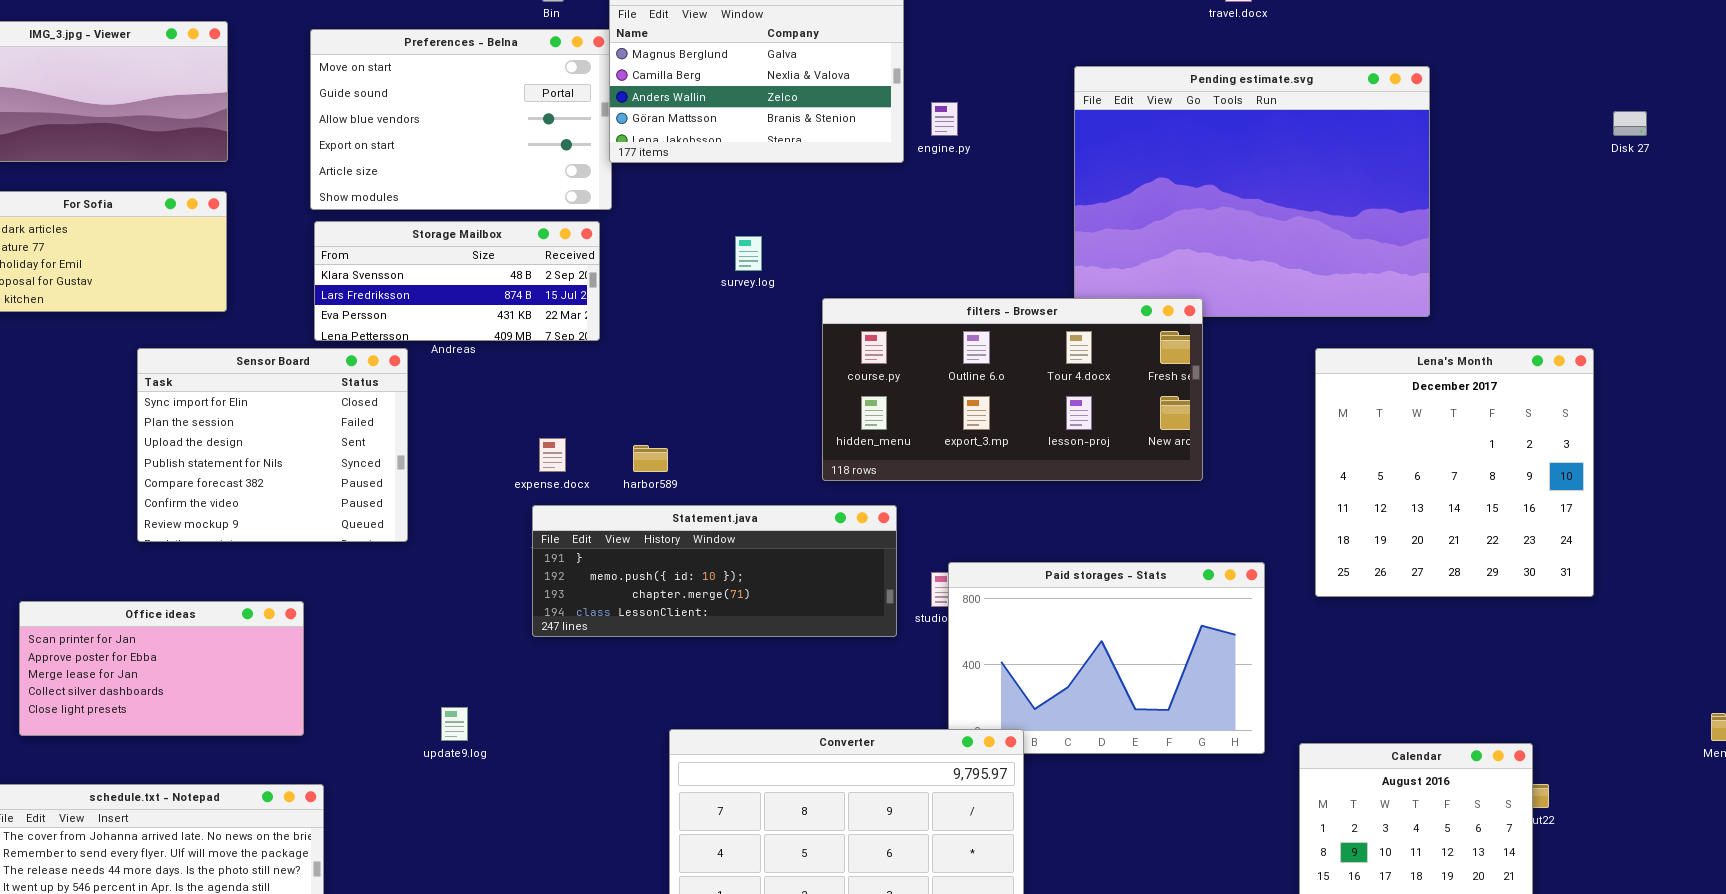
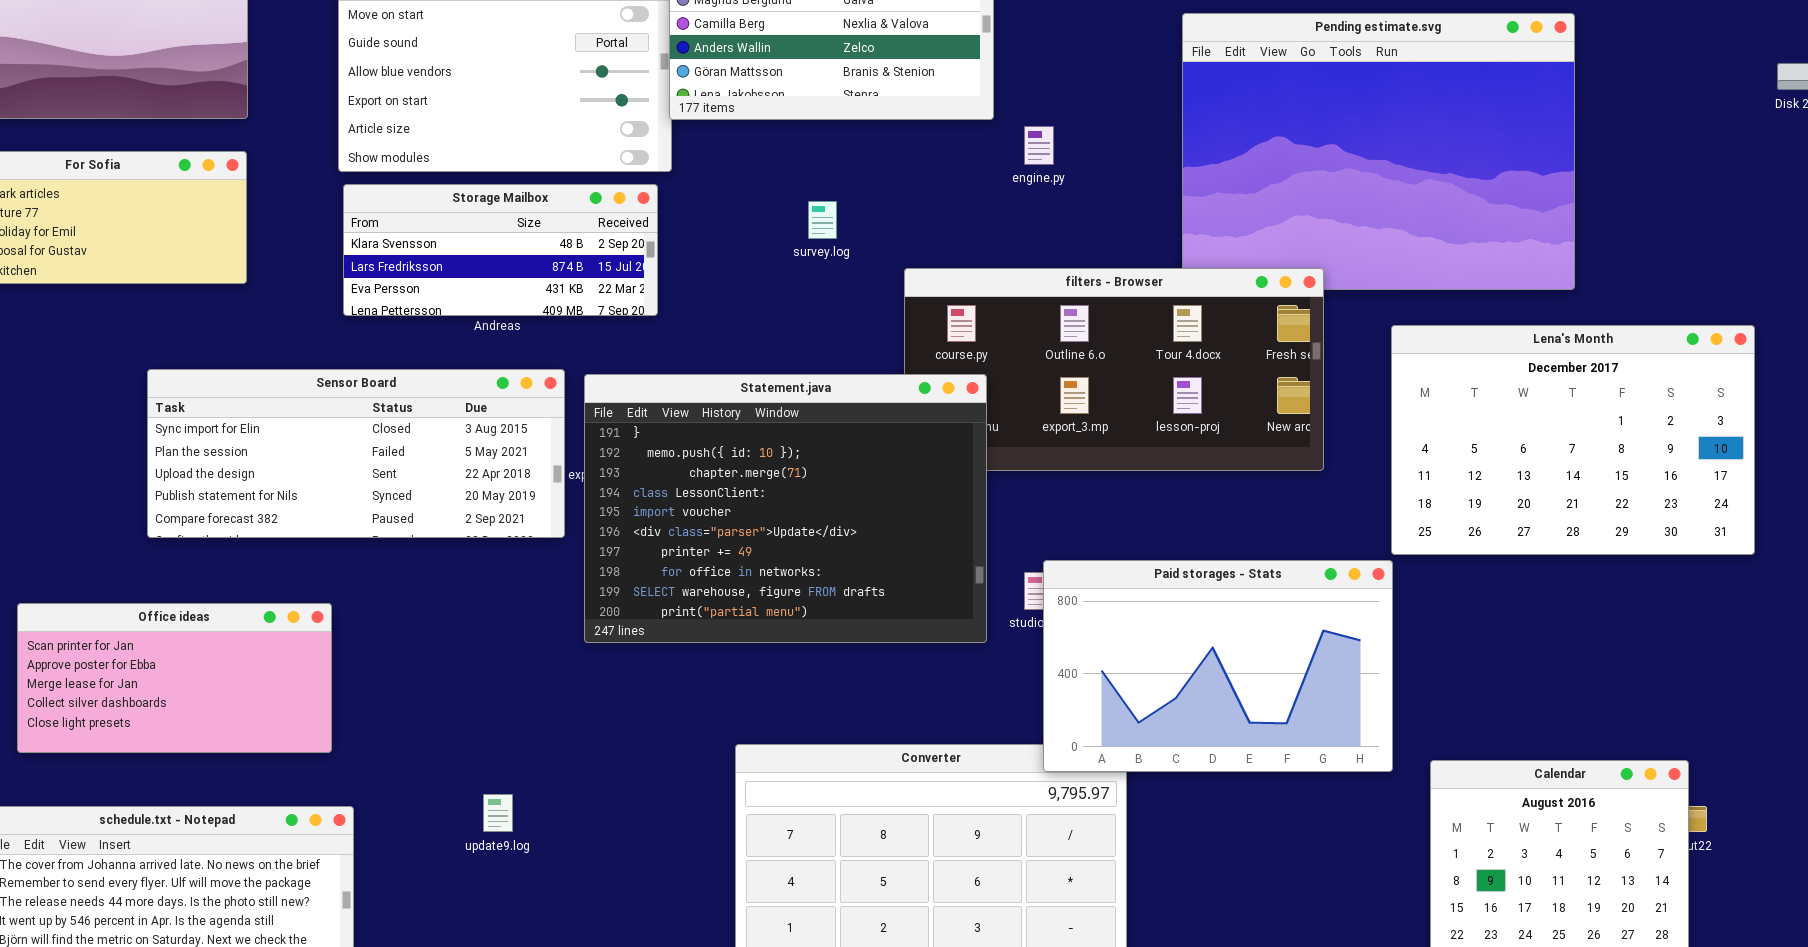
engine.py: [931,102,958,136] -> [1024,126,1054,165], moved
Sensor Board: [137,348,408,542] -> [147,369,565,538], resized
Lena's Month: [1315,348,1594,597] -> [1391,325,1755,555], resized
Statement.java: [532,505,897,637] -> [584,374,987,643], resized
Paid storages - Stats: [948,562,1265,754] -> [1043,560,1393,772], raised
update9.log: [441,707,468,741] -> [483,794,513,832], moved

